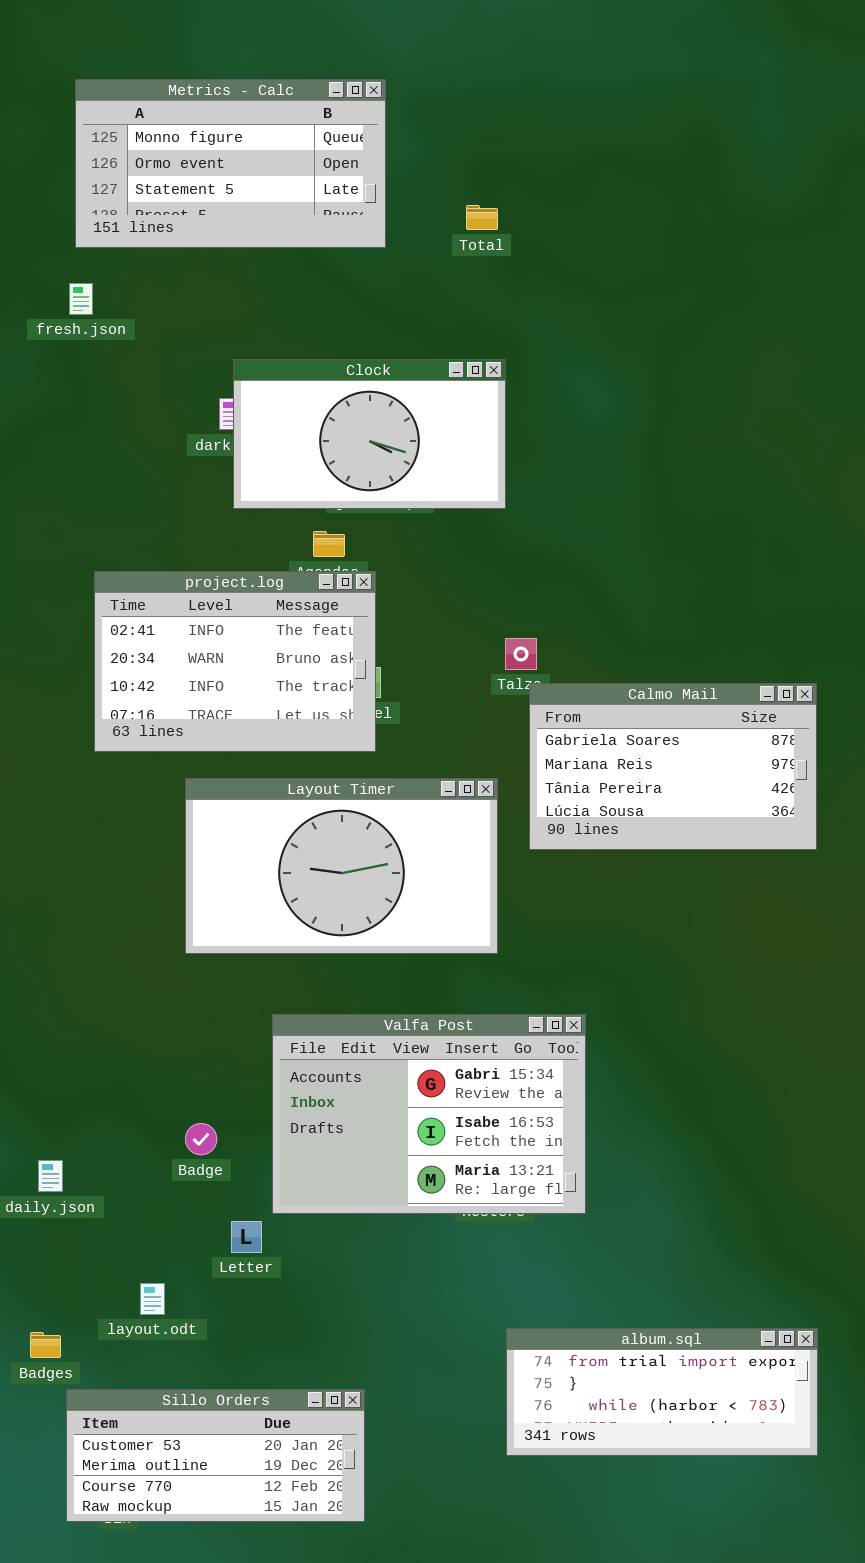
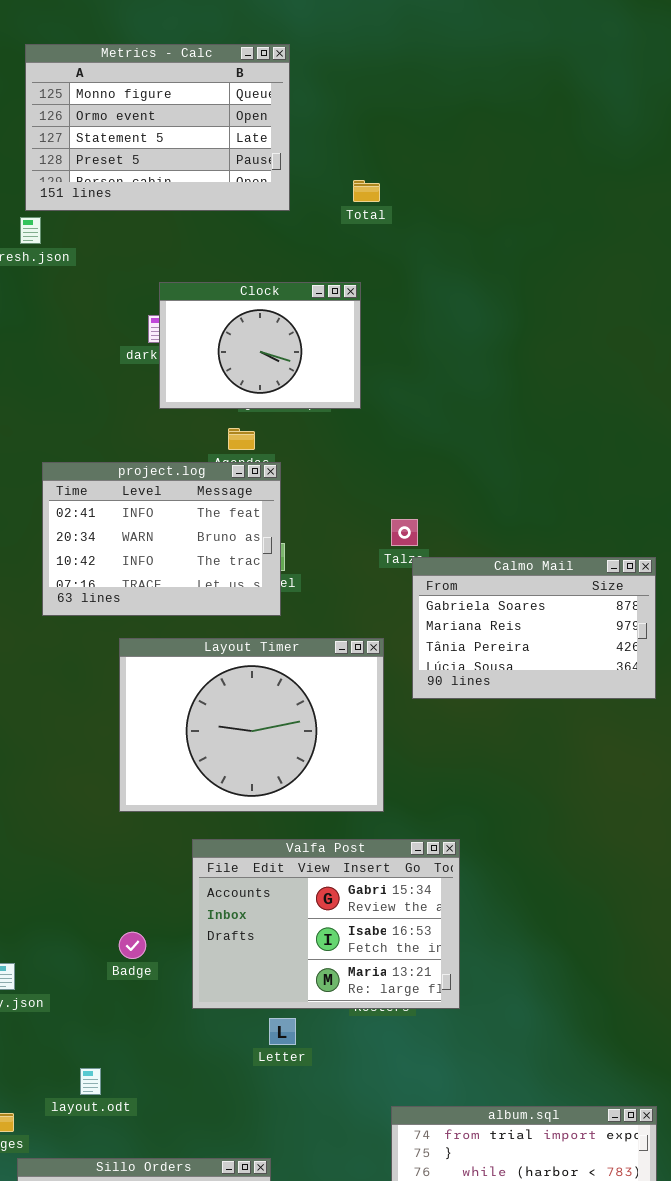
Metrics - Calc: [75,79,386,248] -> [25,44,290,211], resized
Total: [466,205,498,230] -> [353,180,380,202], moved
Clock: [233,359,506,509] -> [159,282,361,409], resized
Layout Timer: [185,778,498,954] -> [119,638,384,812], resized
Letter: [231,1221,262,1253] -> [269,1018,296,1045], moved

